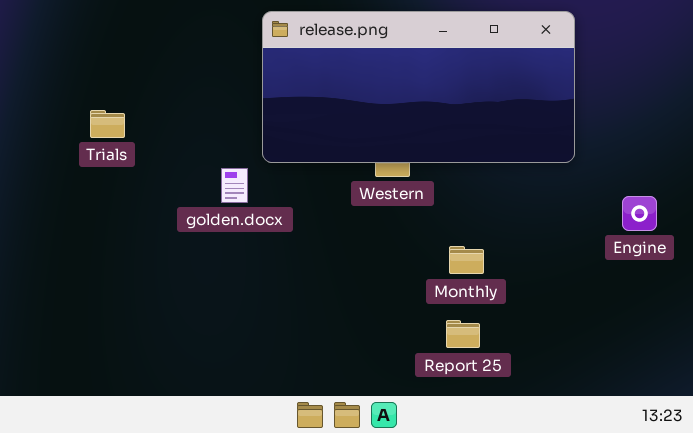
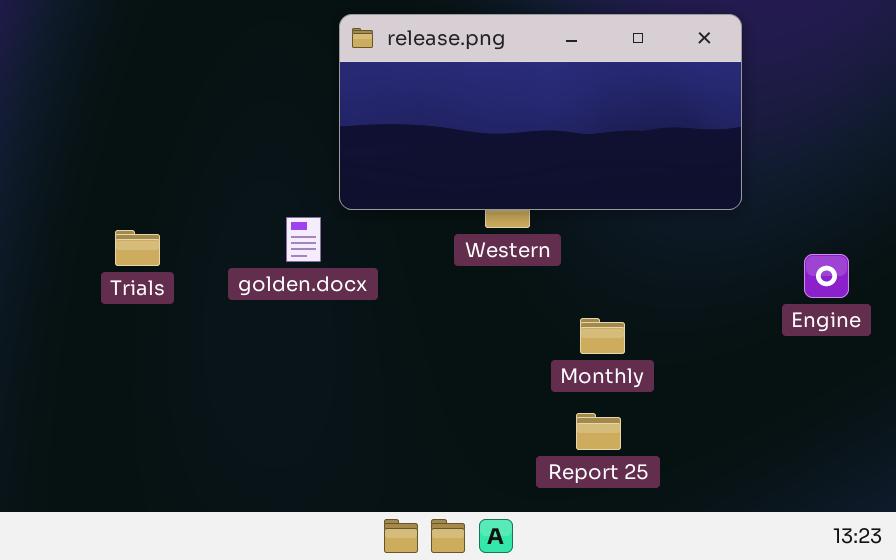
Trials: [90,110,125,138] -> [115,230,160,266], moved

